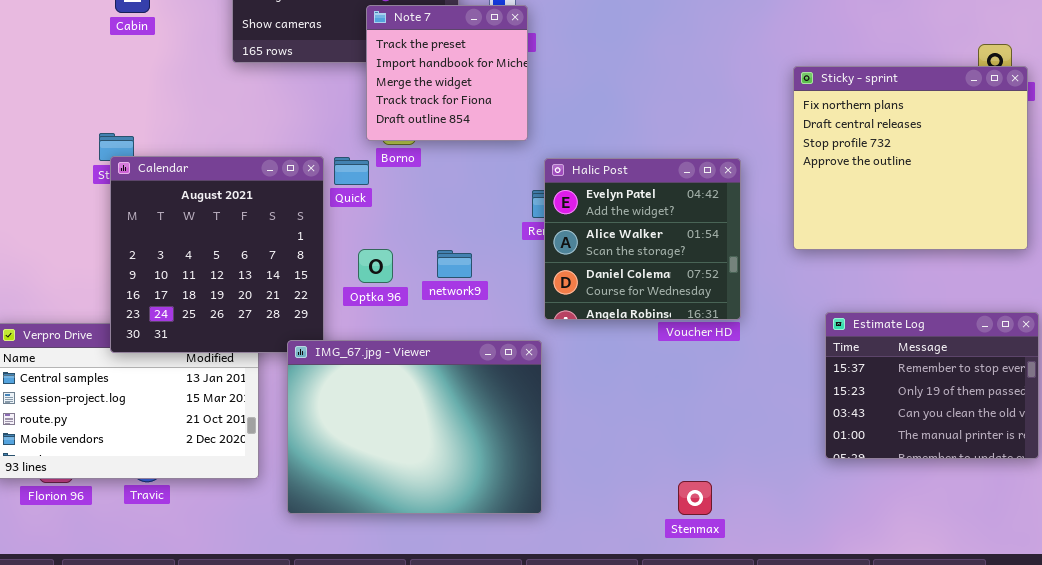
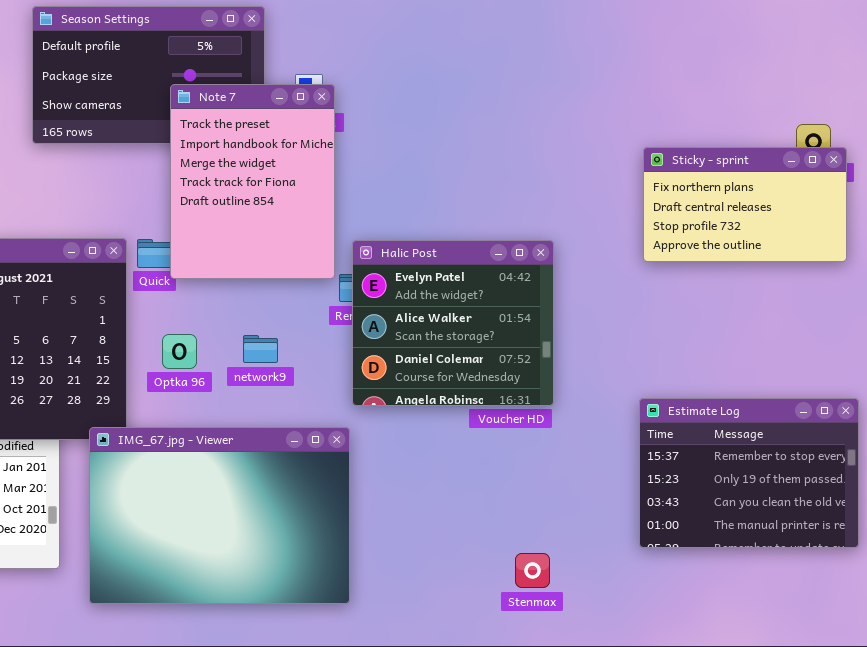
Note 7: [366,5,528,141] -> [170,84,335,279], resized
Sticky - sprint: [793,66,1028,250] -> [643,147,847,262], resized
Stenmax: [678,481,712,515] -> [515,553,550,588], moved

